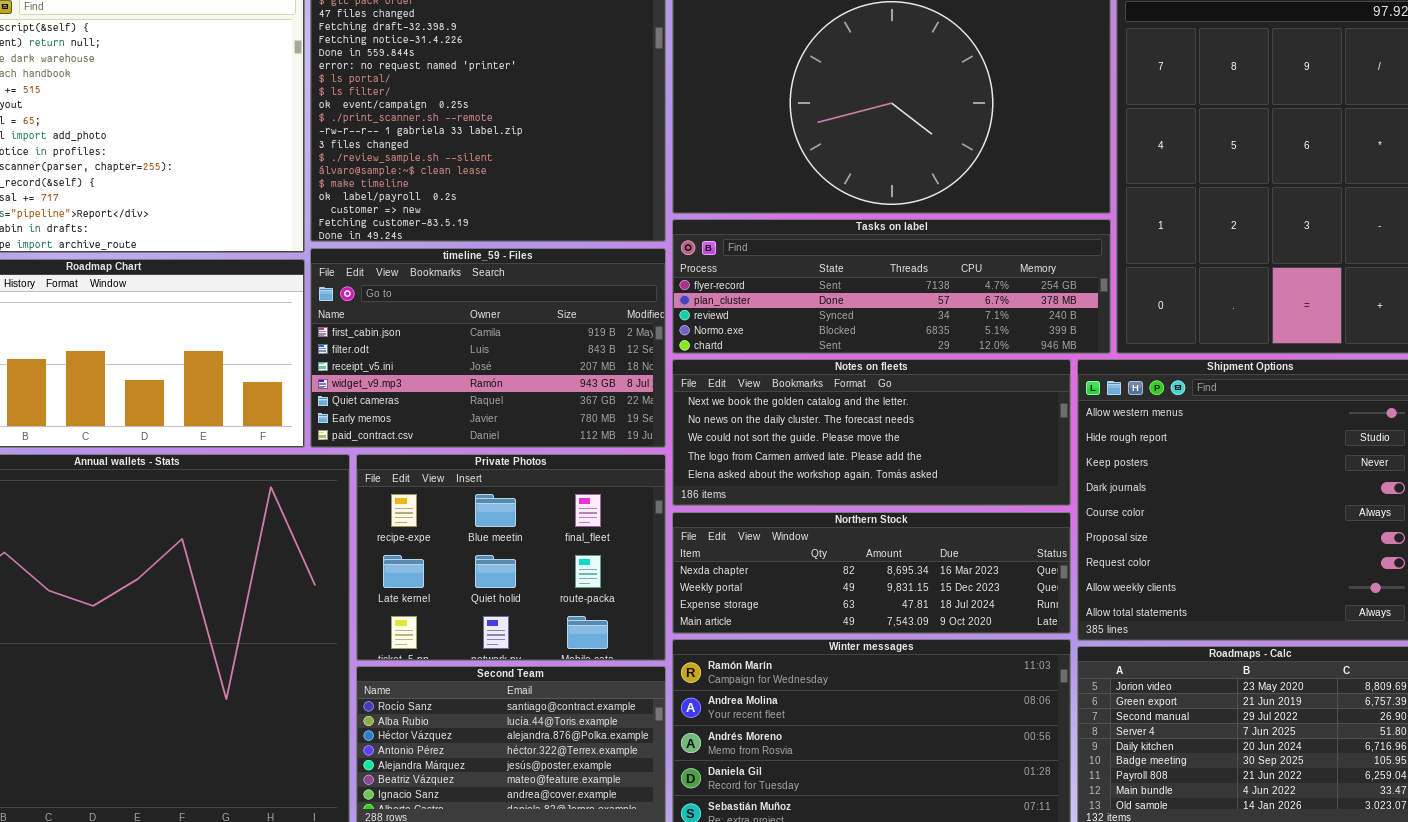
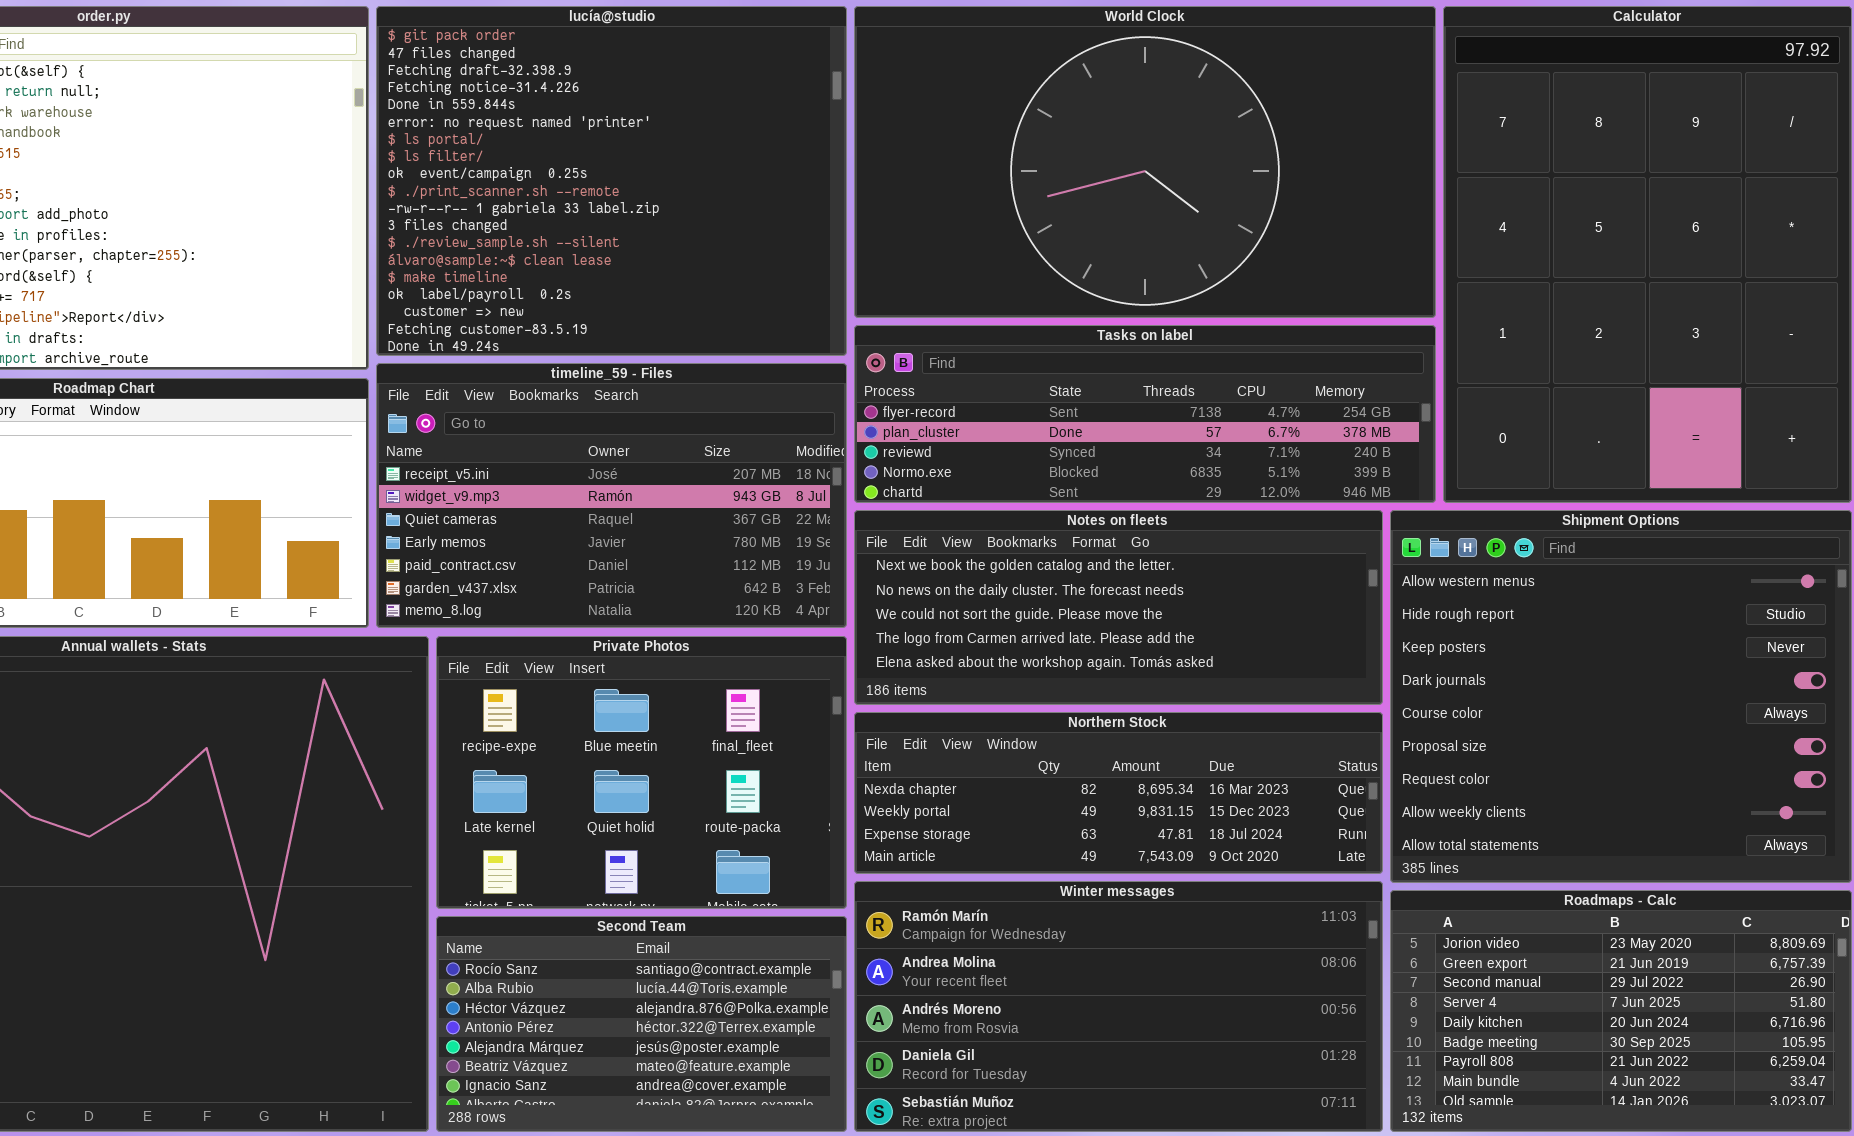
timeline_59 - Files: [310,248,666,448] -> [376,363,847,628], scrolled down 2 rows

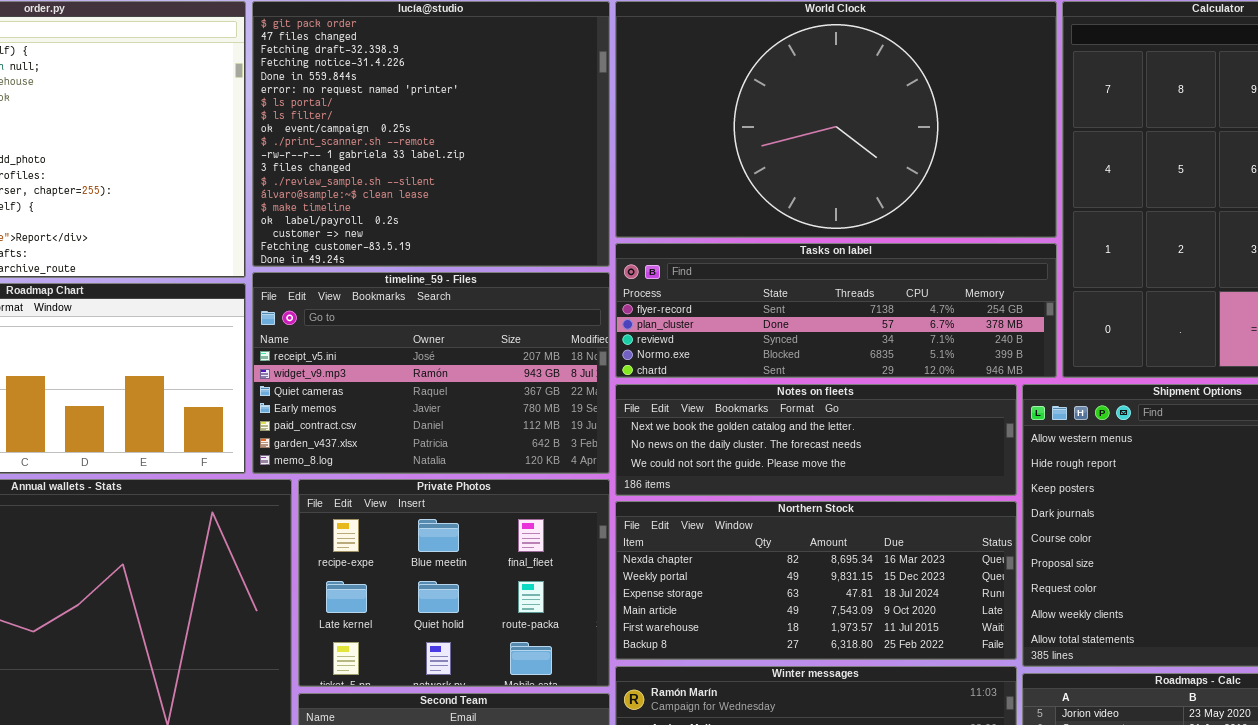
Notes on fleets: [854,510,1383,705] -> [615,384,1017,496], resized
Northern Stock: [854,712,1383,874] -> [615,501,1017,660], resized

